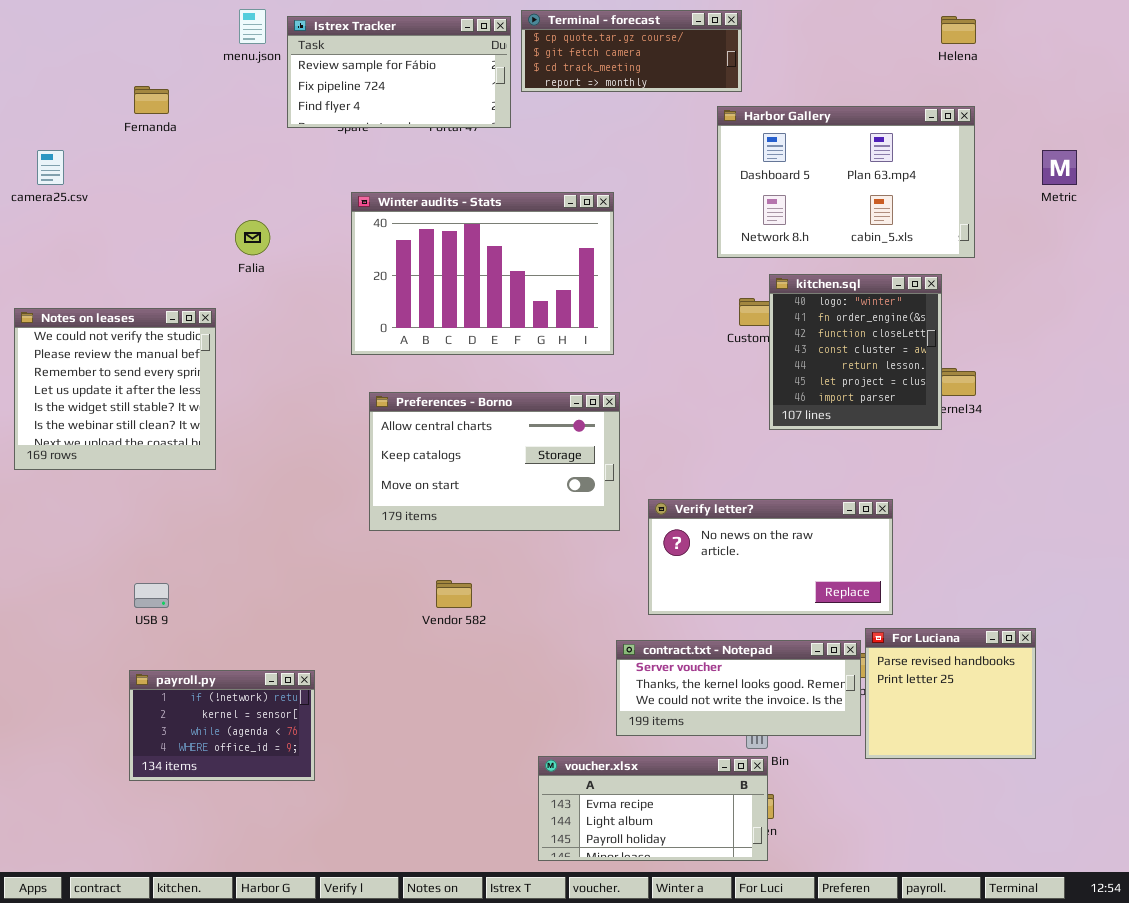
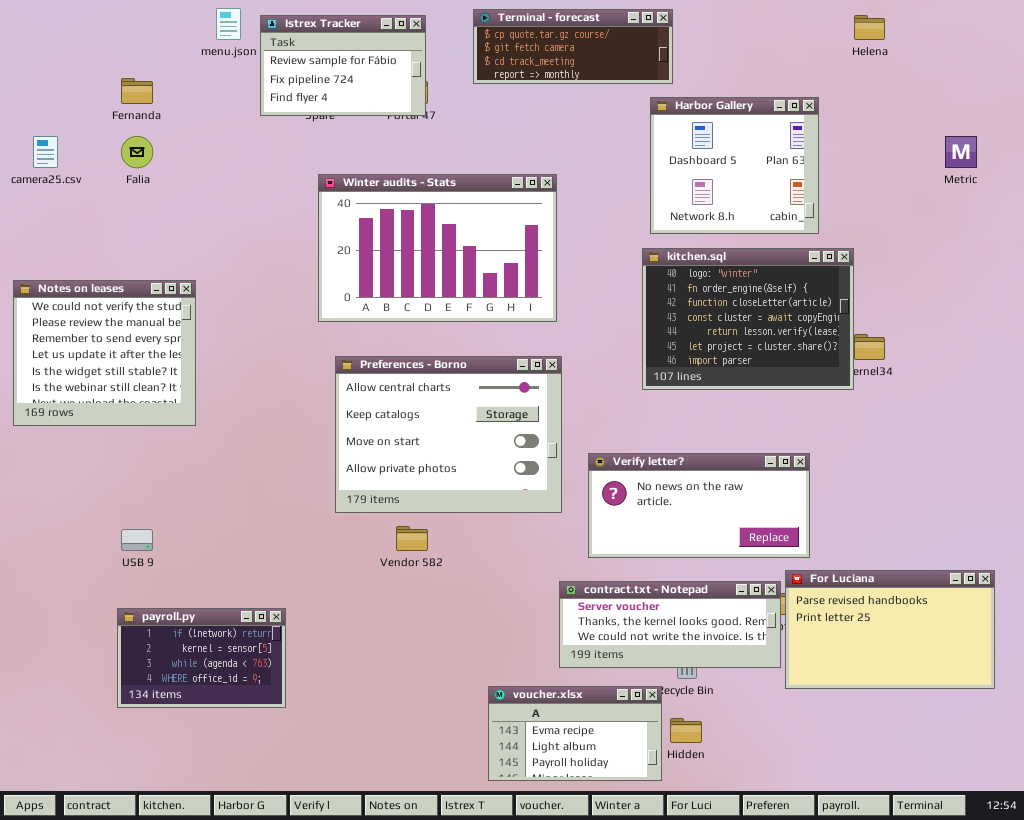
Istrex Tracker: [287,16,511,128] -> [260,15,426,116], resized
Harbor Gallery: [717,106,975,258] -> [650,97,819,234], resized
Falia: [235,220,270,255] -> [121,136,153,168], moved
kitchen.sql: [769,274,942,430] -> [642,248,854,390], resized
Preferences - Borno: [369,392,620,531] -> [335,356,562,513], resized
For Luciana: [865,628,1036,759] -> [785,570,995,689], resized
voucher.xlsx: [538,756,768,861] -> [488,686,662,781], resized

